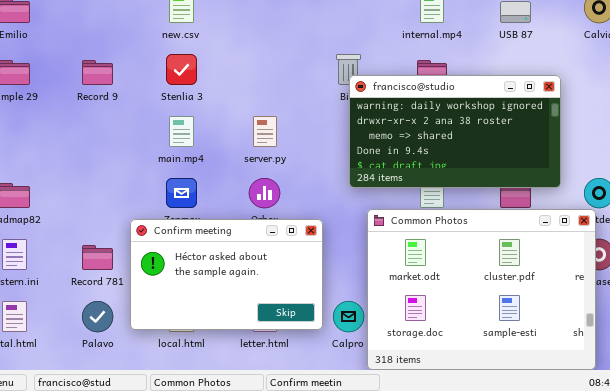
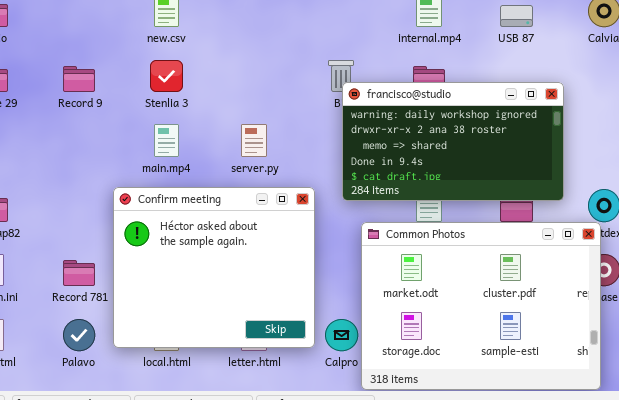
Confirm meeting: [130,219,323,330] -> [113,187,315,348], resized

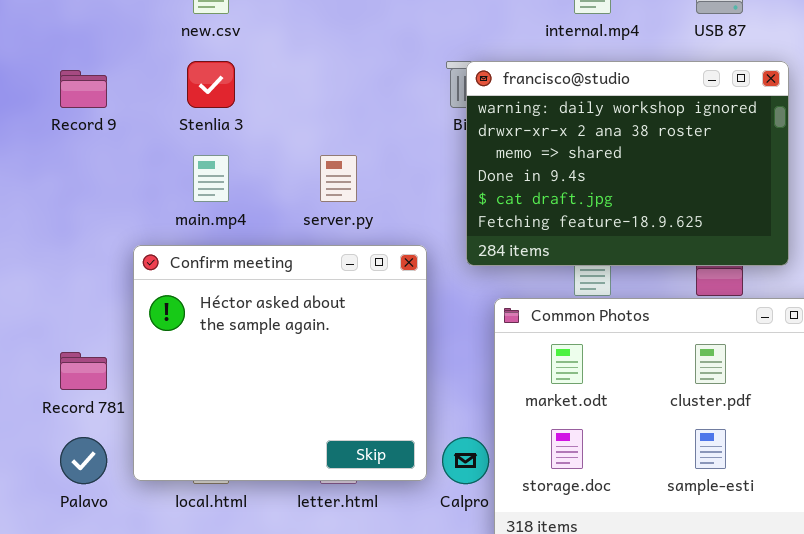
francisco@studio: [342,82,564,201] -> [466,61,789,266], resized

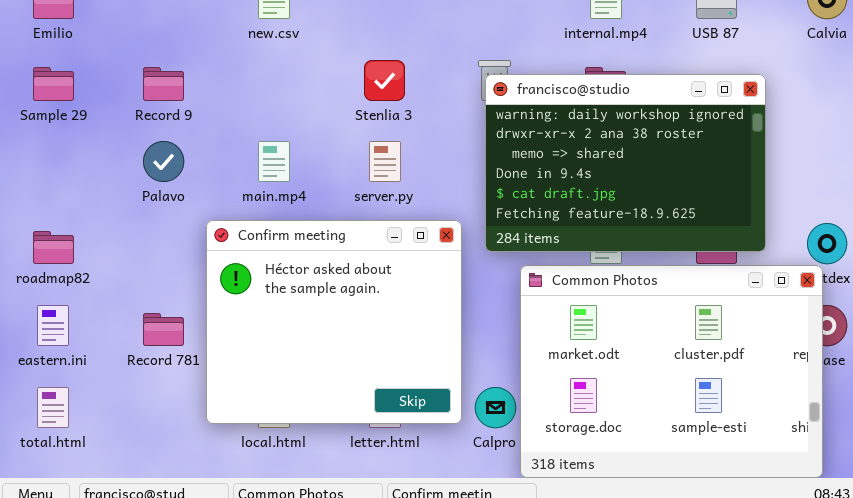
Stenlia 3: [187,61,235,108] -> [364,60,405,101], moved
francisco@studio: [466,61,789,266] -> [485,74,766,252], moved
Palavo: [60,437,107,484] -> [143,141,184,182], moved

